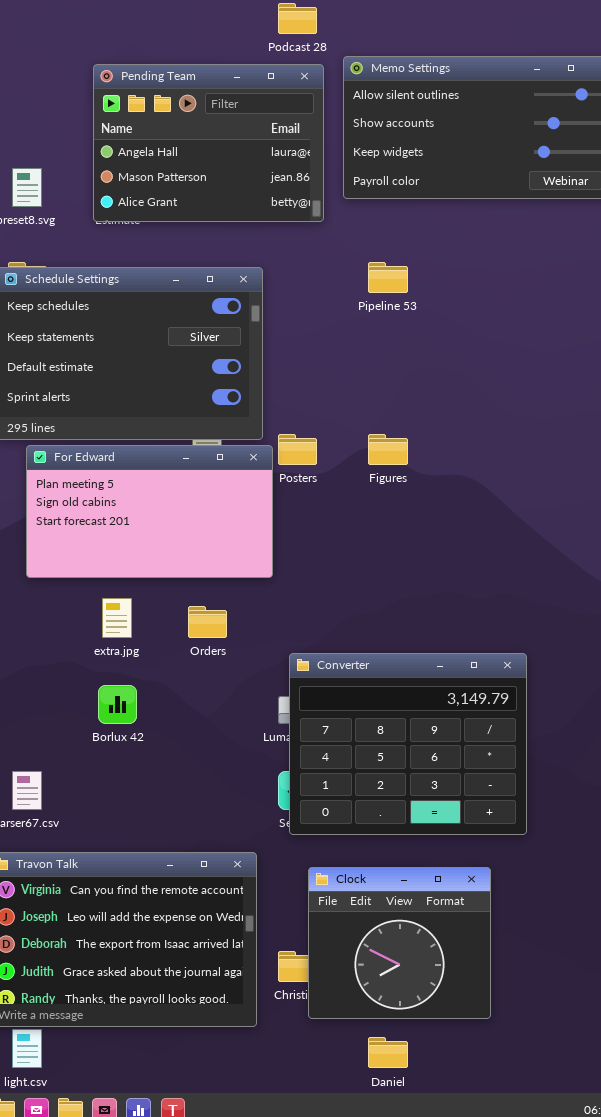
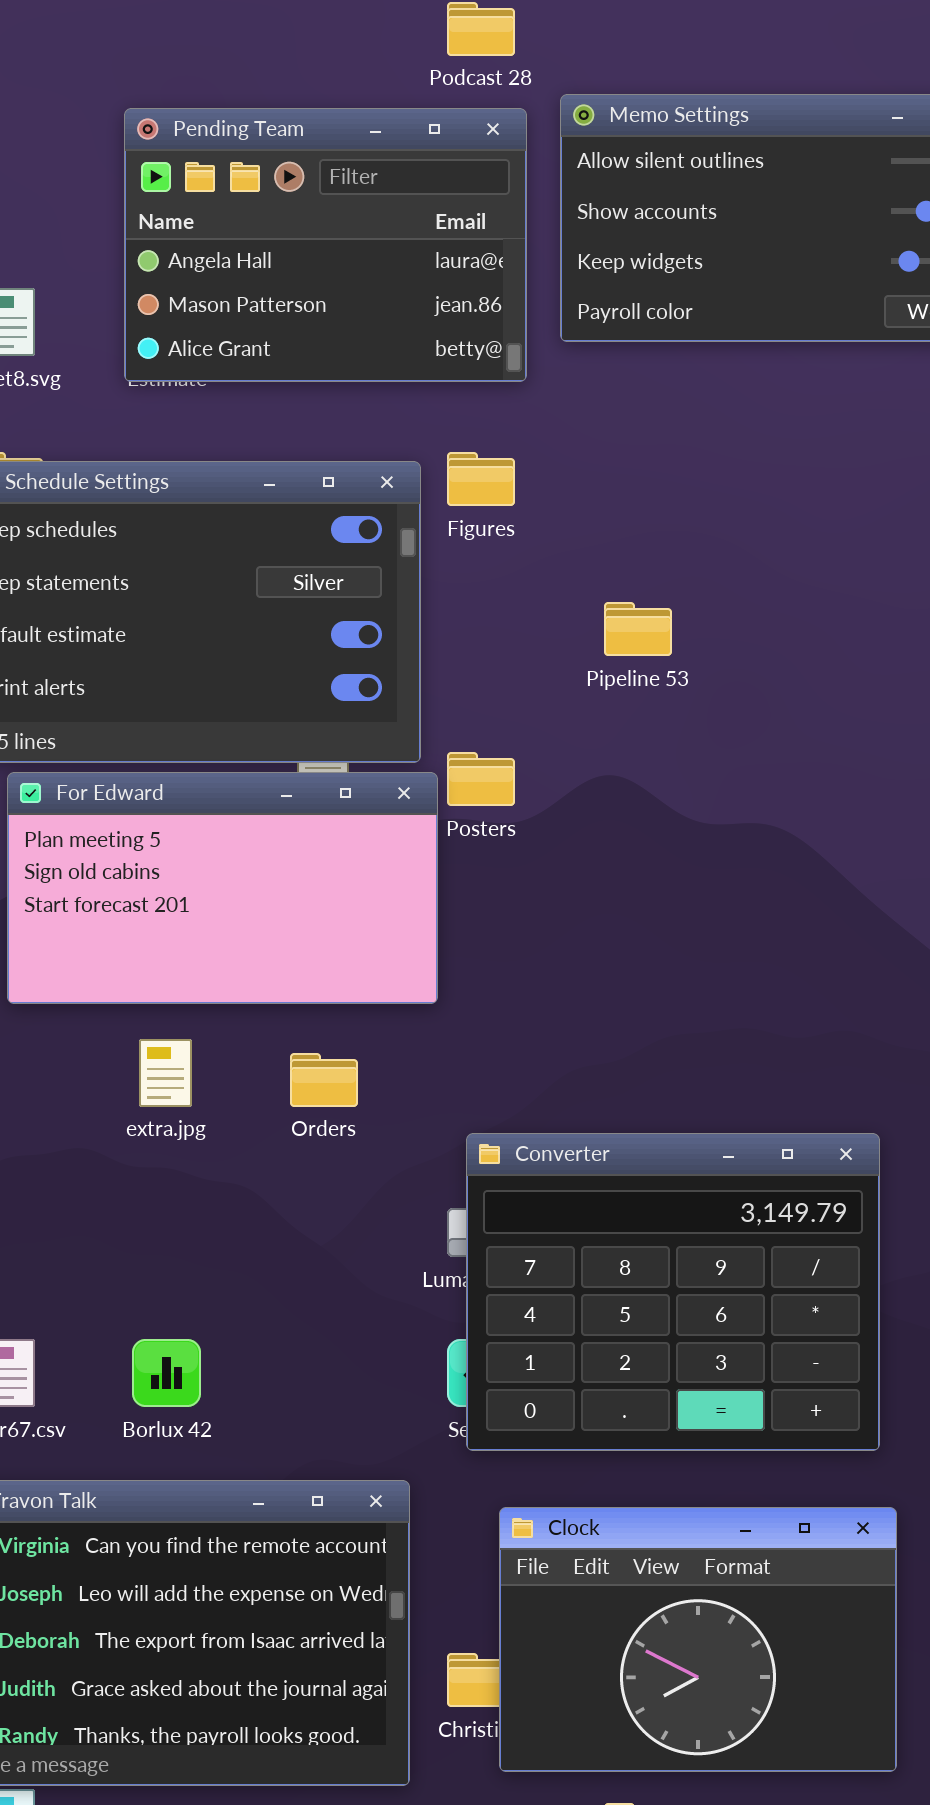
Pipeline 53: [368,262,408,293] -> [604,602,672,656], moved
Figures: [368,434,408,465] -> [447,452,515,506], moved
Borlux 42: [98,685,137,724] -> [132,1339,201,1407], moved
Clock: [308,867,491,1019] -> [499,1507,897,1772], resized

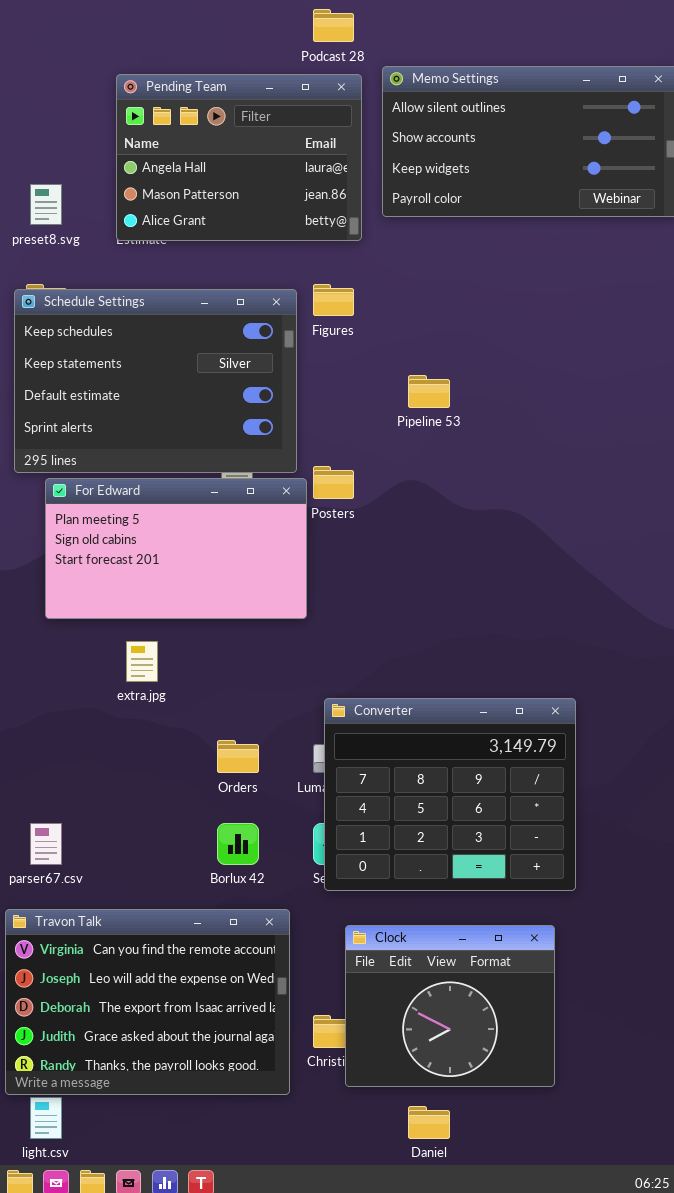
Orders: [290,1053,358,1107] -> [217,740,259,773], moved
Borlux 42: [132,1339,201,1407] -> [217,823,259,865], moved
Clock: [499,1507,897,1772] -> [345,925,555,1087], resized

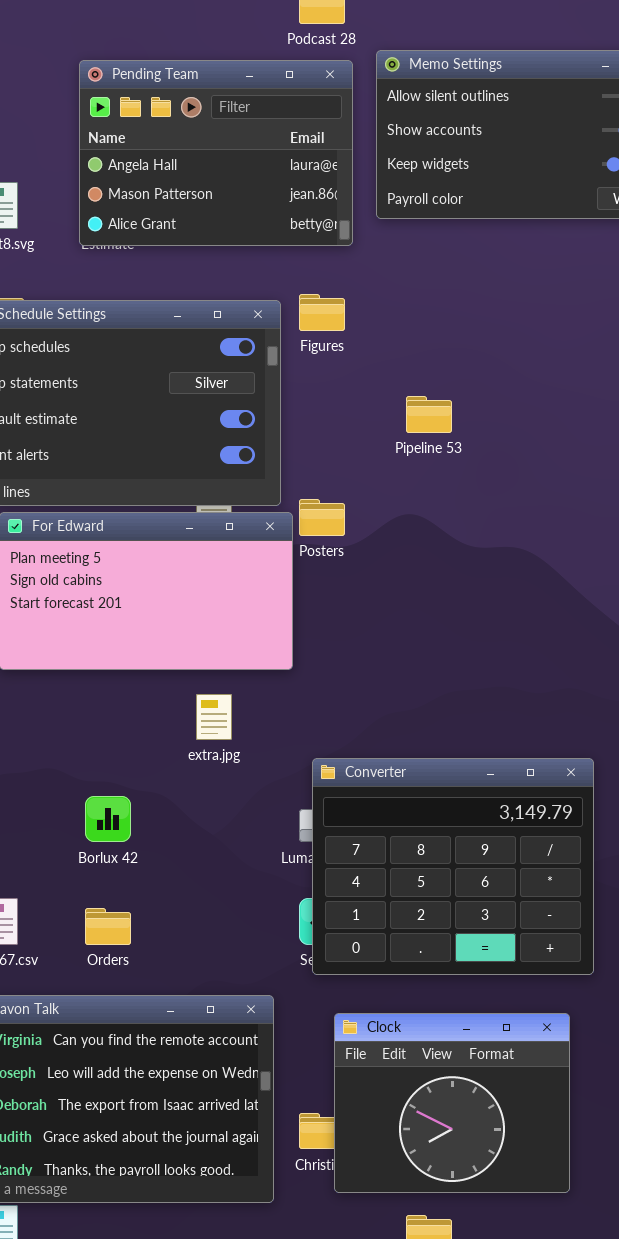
extra.jpg: [126,641,158,682] -> [196,694,232,740], moved
Orders: [217,740,259,773] -> [85,908,131,945], moved
Borlux 42: [217,823,259,865] -> [85,796,131,842], moved

